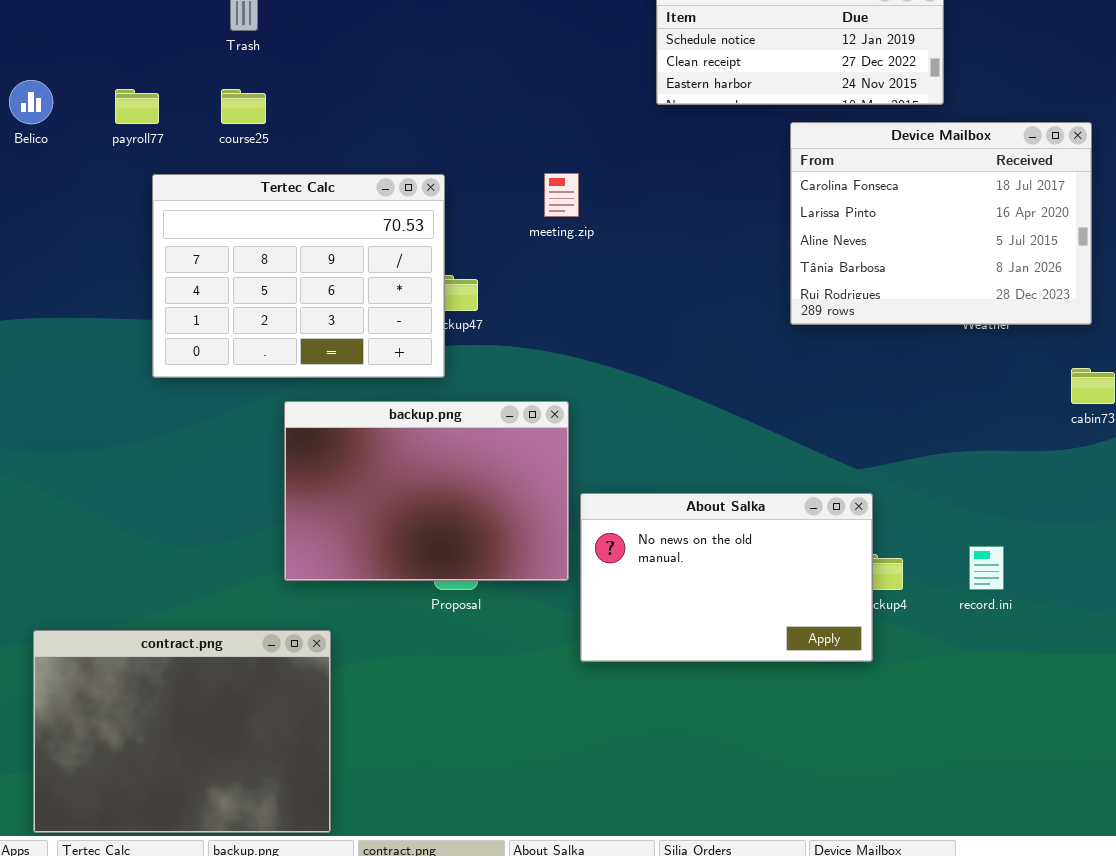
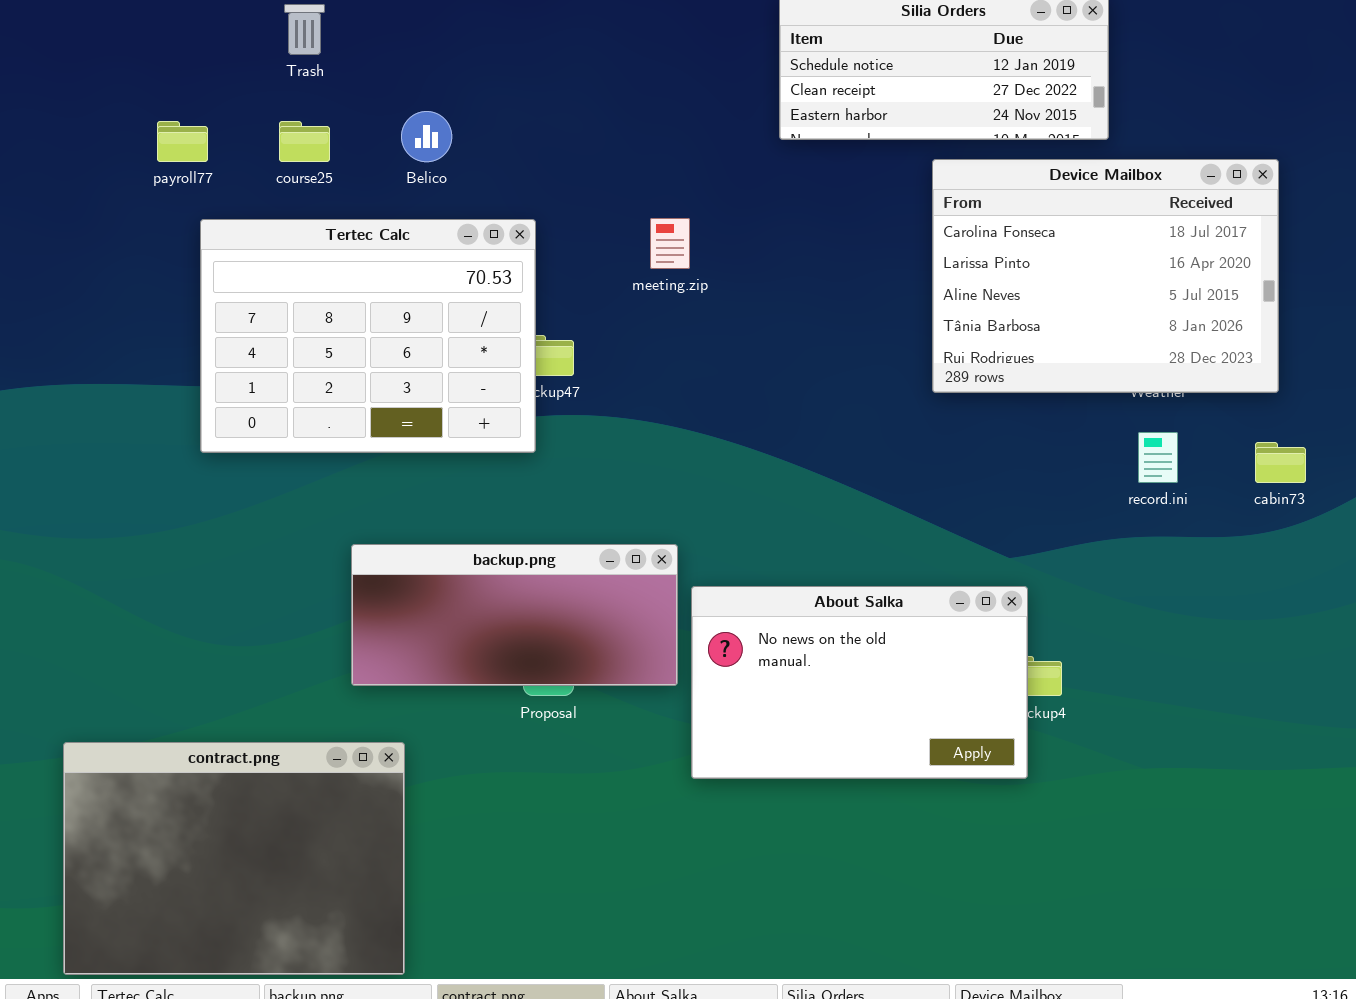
Belico: [9,80,53,124] -> [401,111,452,162], moved
backup.png: [284,401,569,581] -> [351,544,678,686], resized
record.ini: [969,546,1004,590] -> [1138,432,1178,483], moved

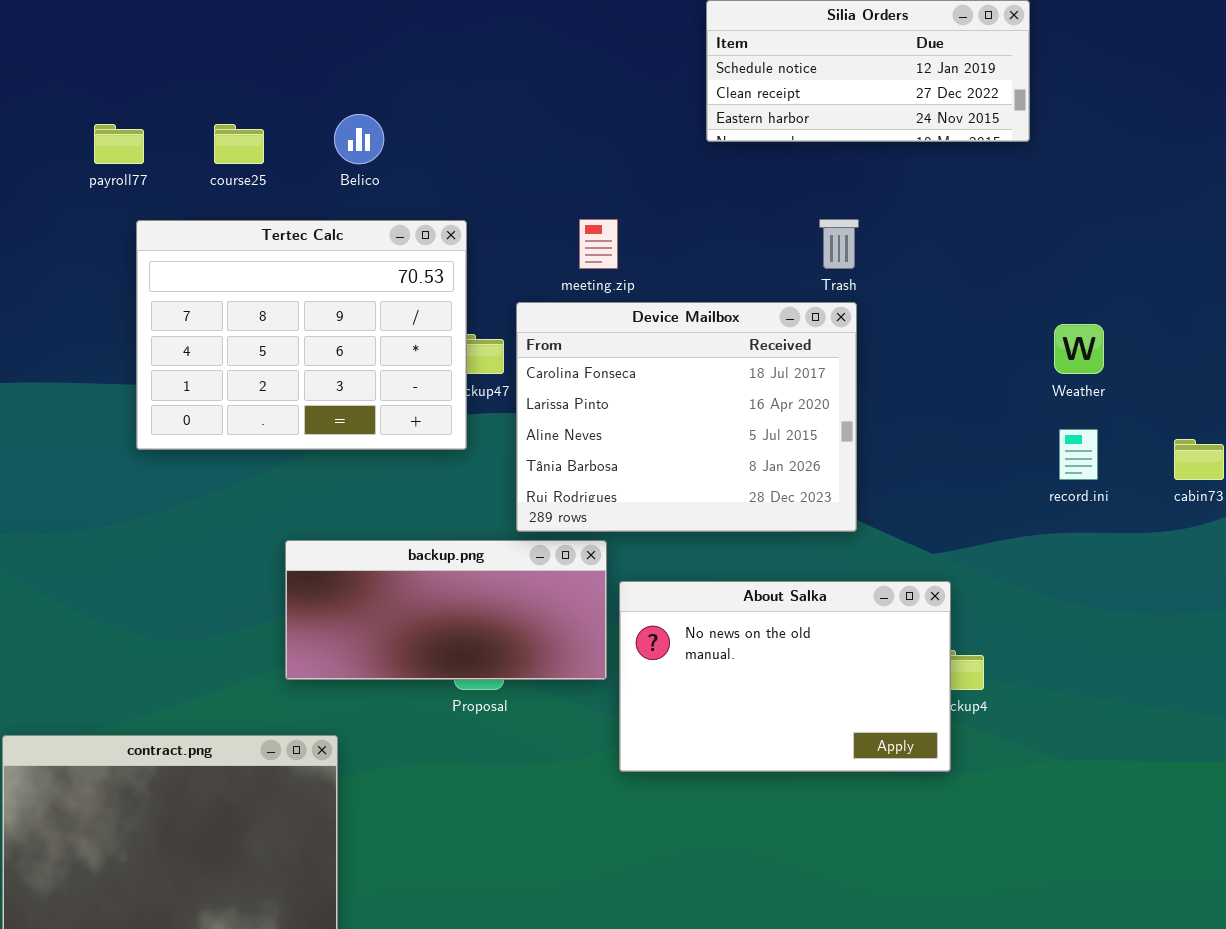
Trash: [284,4,325,55] -> [819,219,859,269], moved
Device Mailbox: [932,159,1279,393] -> [516,302,857,532], moved

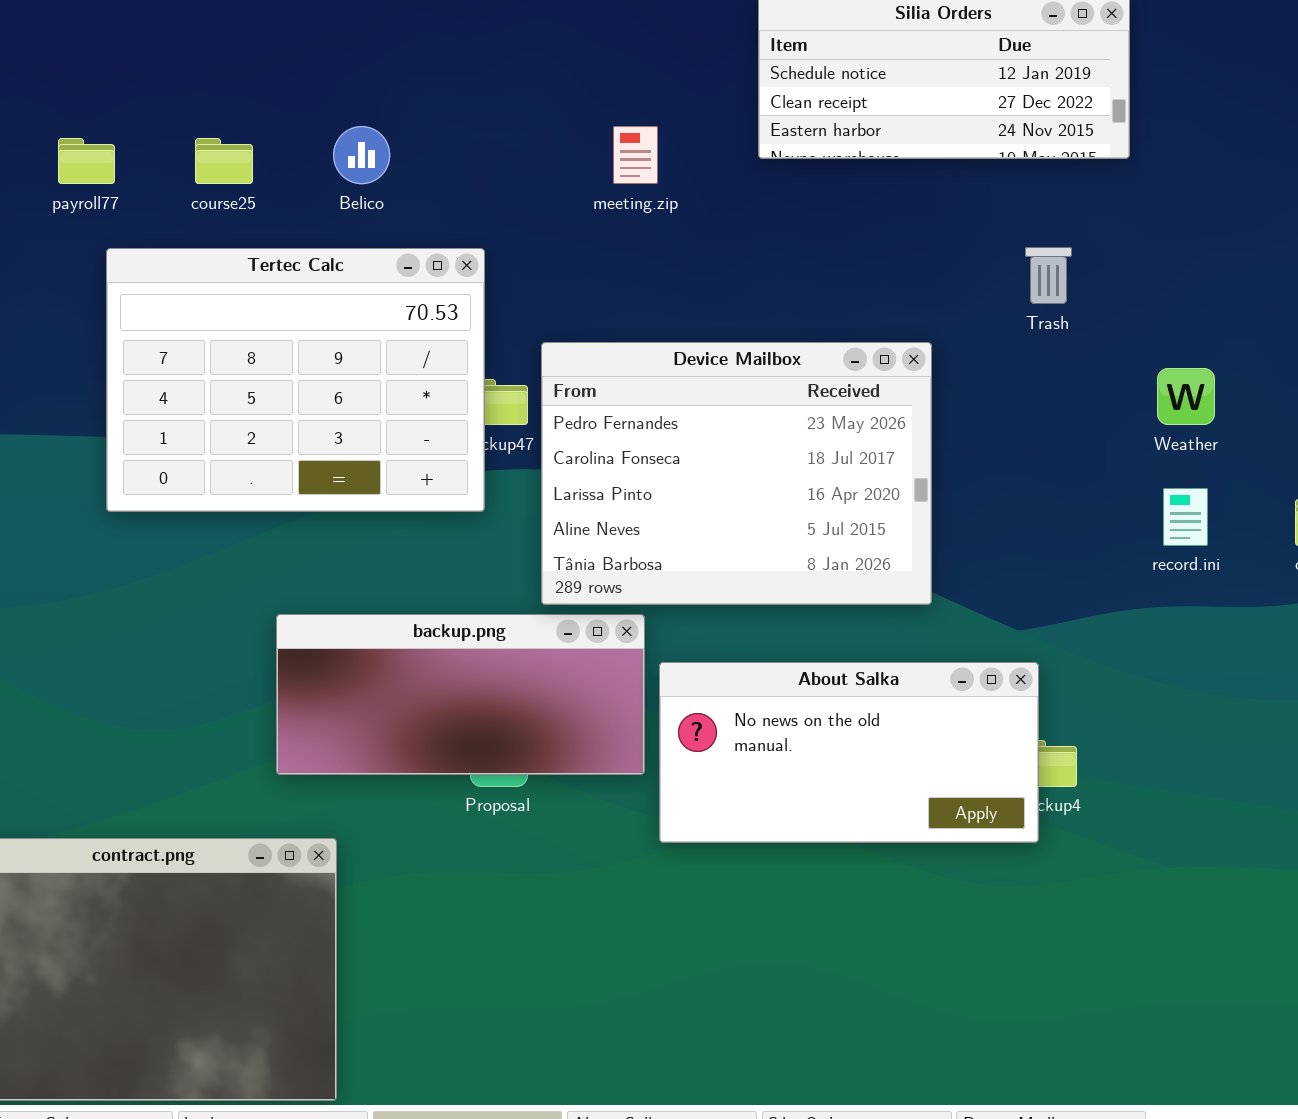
meeting.zip: [579,219,618,269] -> [613,126,658,184], moved
Trash: [819,219,859,269] -> [1025,247,1072,304], moved
Device Mailbox: [516,302,857,532] -> [541,342,932,605], scrolled up 1 row
About Salka: [619,581,951,772] -> [659,662,1039,843], resized

